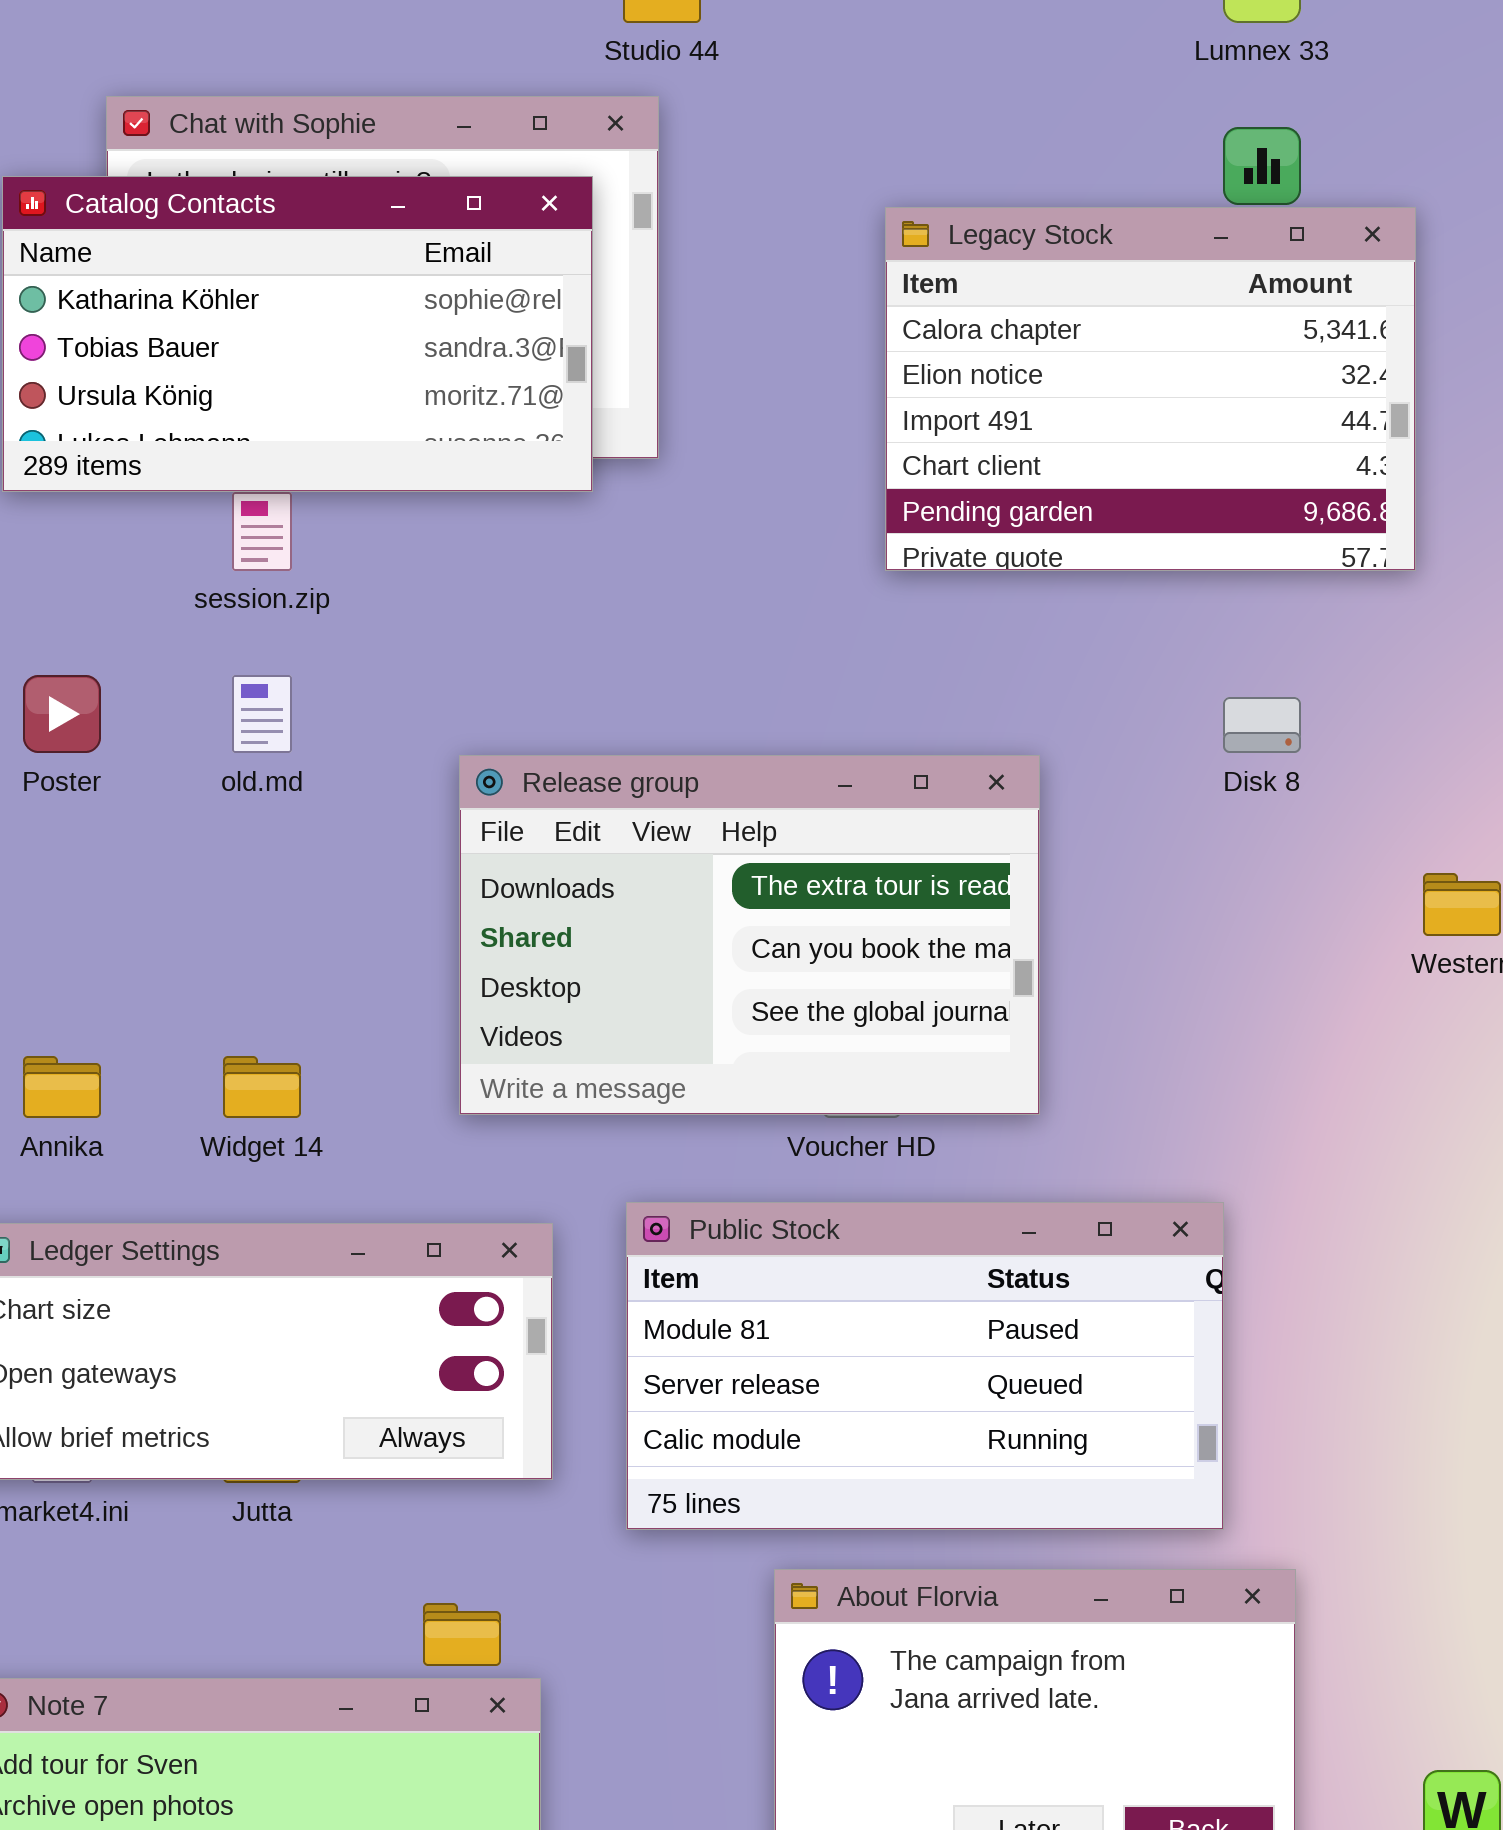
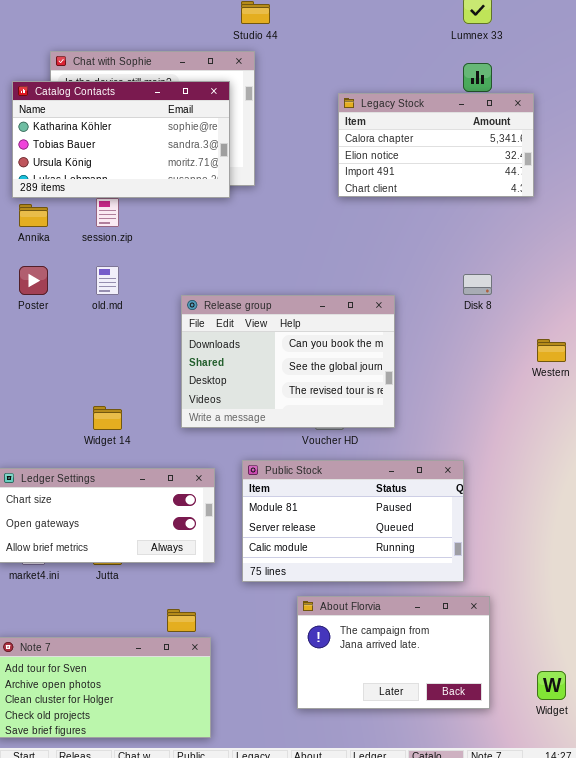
Legacy Stock: [885,207,1416,571] -> [338,93,534,197], resized
Release group: [459,755,1040,1115] -> [181,295,395,428], scrolled down 1 row
Annika: [23,1056,101,1118] -> [19,204,48,227], moved

